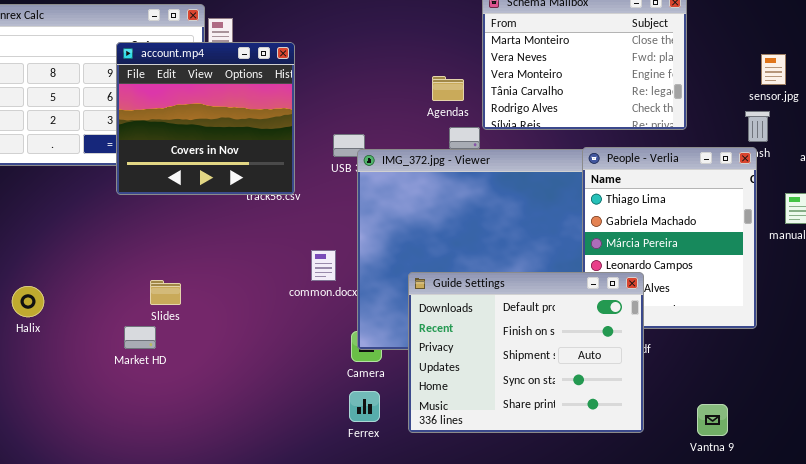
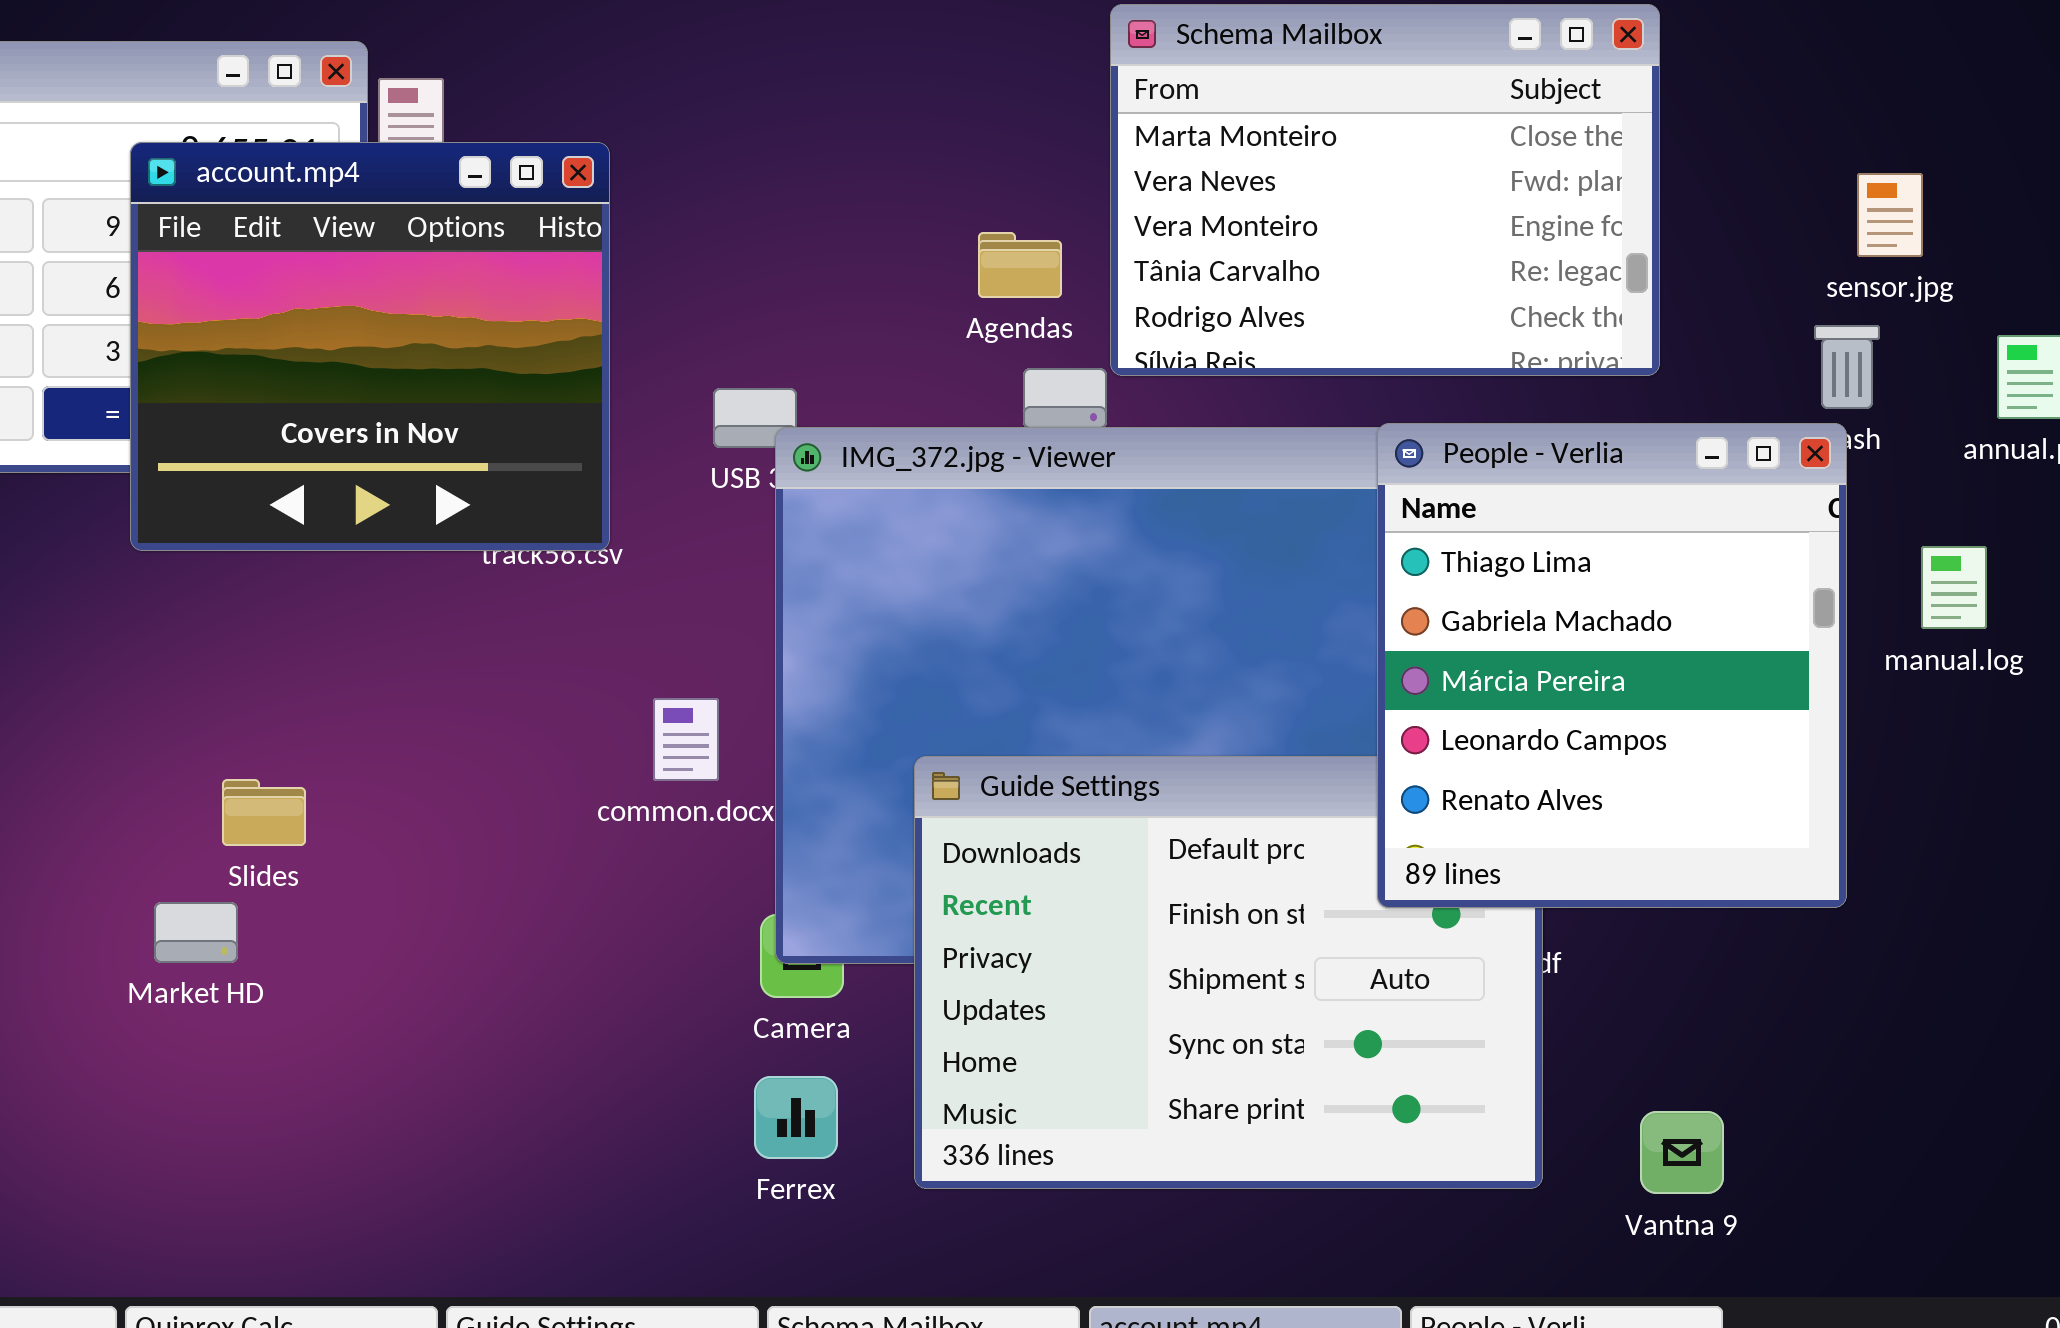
People - Verlia: [582,147,757,329] -> [1377,423,1847,908], raised
Vantna 9: [697,404,728,436] -> [1640,1111,1724,1194], moved

